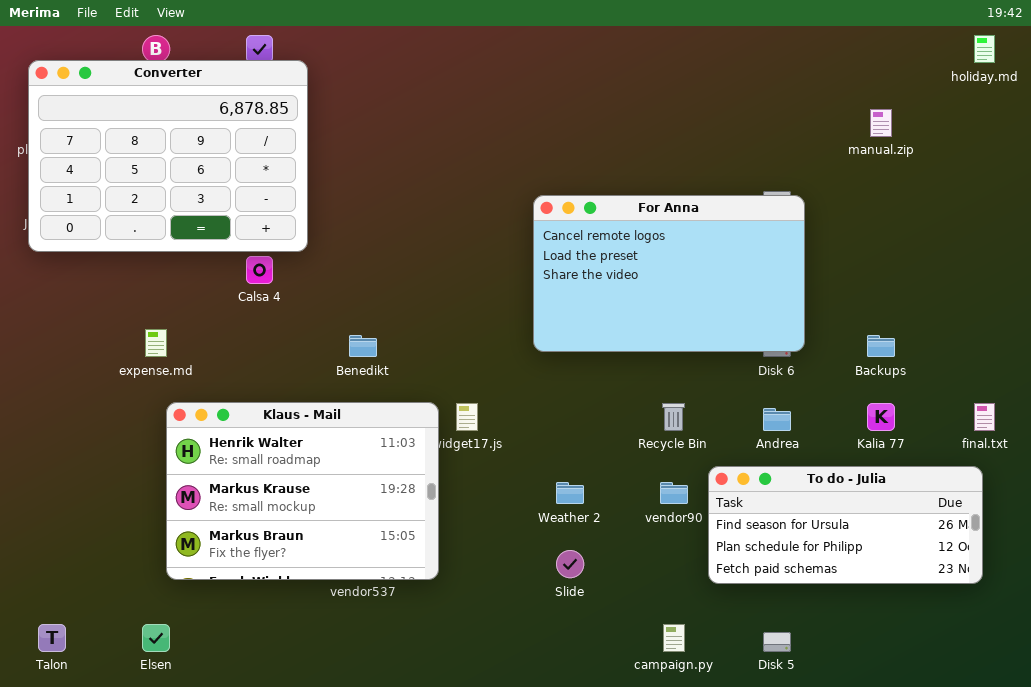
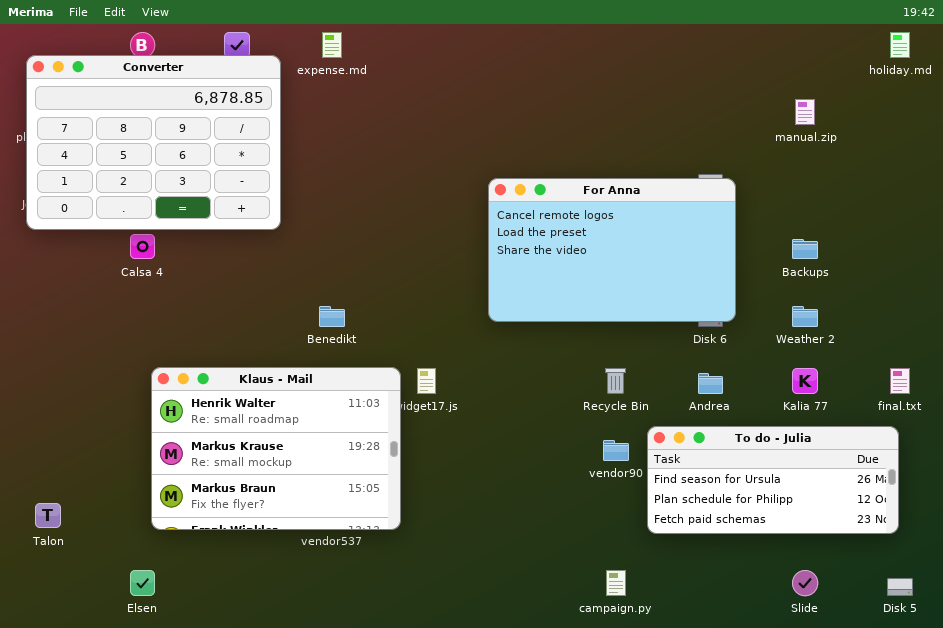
Calsa 4: [246,256,273,284] -> [130,234,155,259], moved
expense.md: [145,329,167,357] -> [322,32,342,58], moved
Backups: [867,335,895,357] -> [792,239,818,259], moved
Weather 2: [556,482,584,504] -> [792,306,818,327], moved
Slide: [556,550,584,578] -> [792,570,818,596], moved
Talon: [38,624,66,652] -> [35,503,61,528], moved
Disk 5: [763,632,791,652] -> [887,578,913,596], moved

